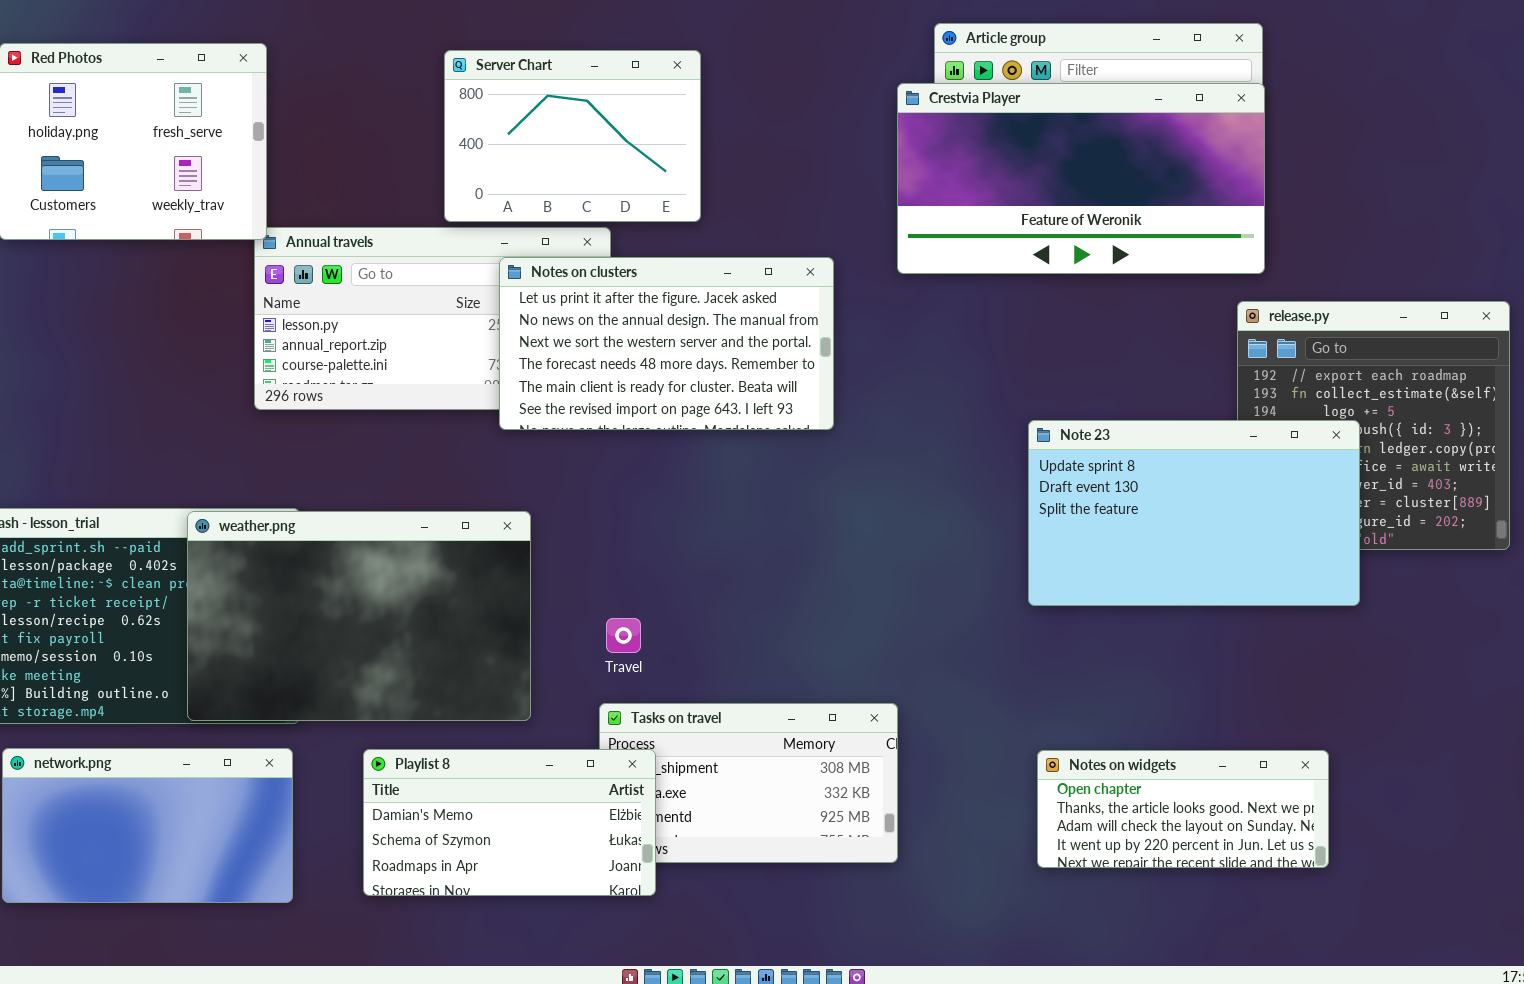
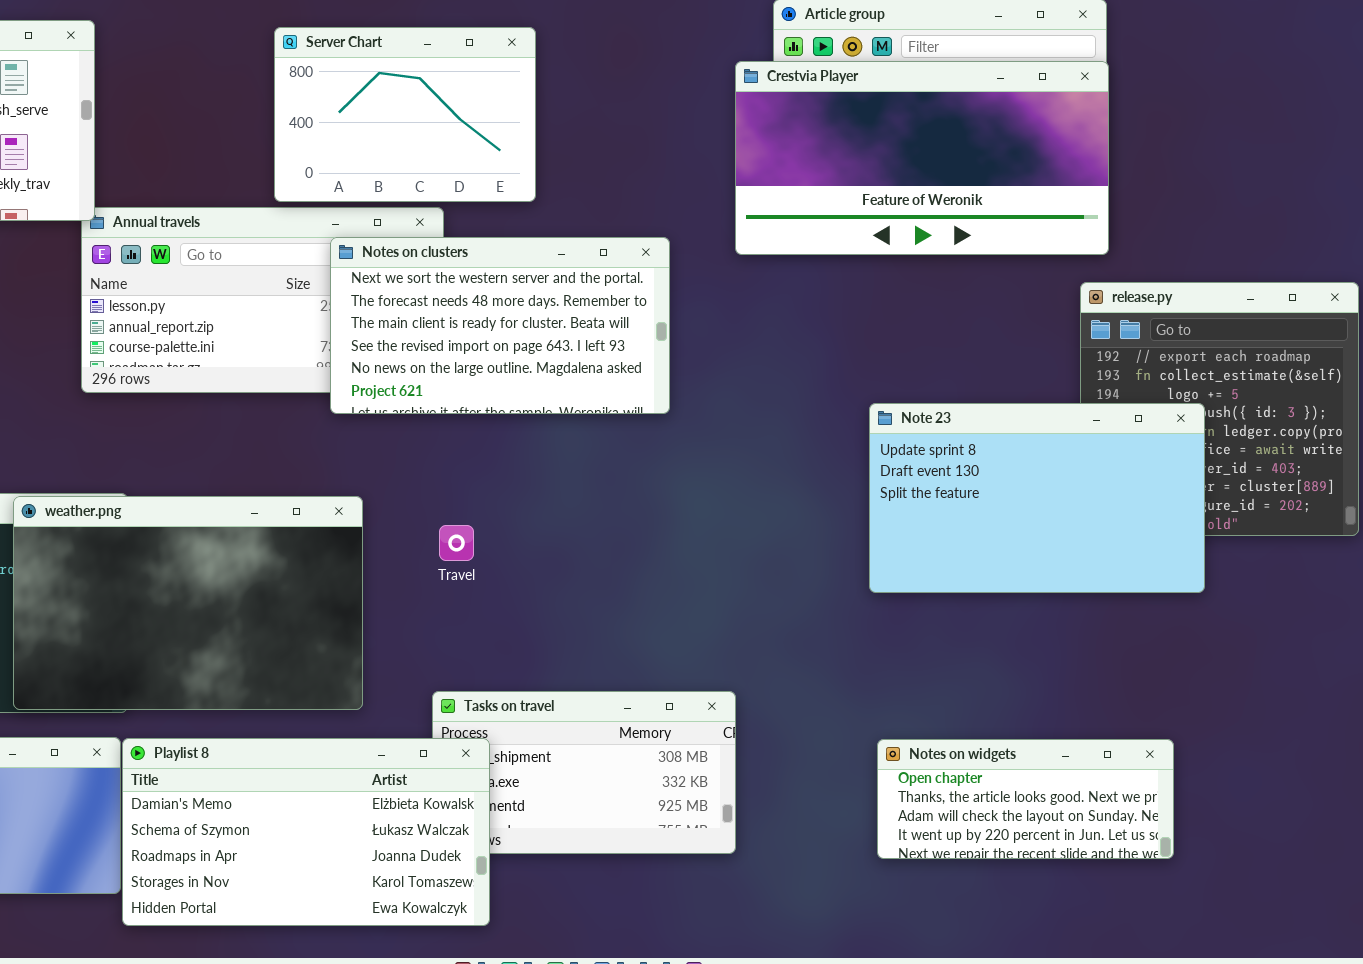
Notes on clusters: [499,257,834,430] -> [330,237,670,414], scrolled down 2 rows
Travel: [606,618,641,653] -> [439,525,474,561], moved
Playlist 8: [363,749,656,896] -> [122,738,490,926], resized

